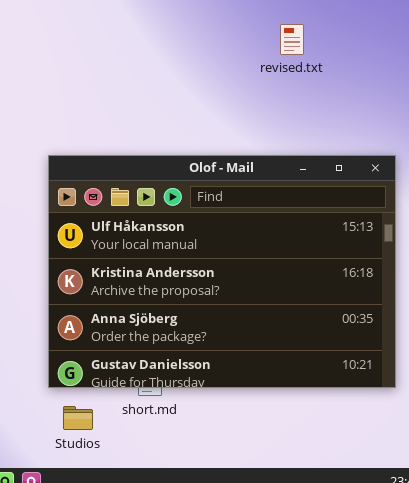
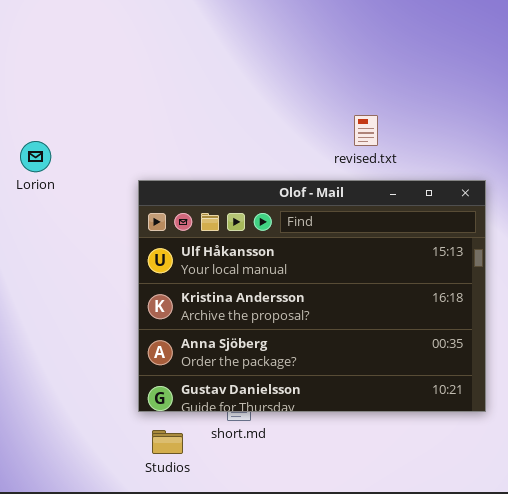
revised.txt: [280,24,304,55] -> [354,115,378,146], moved

